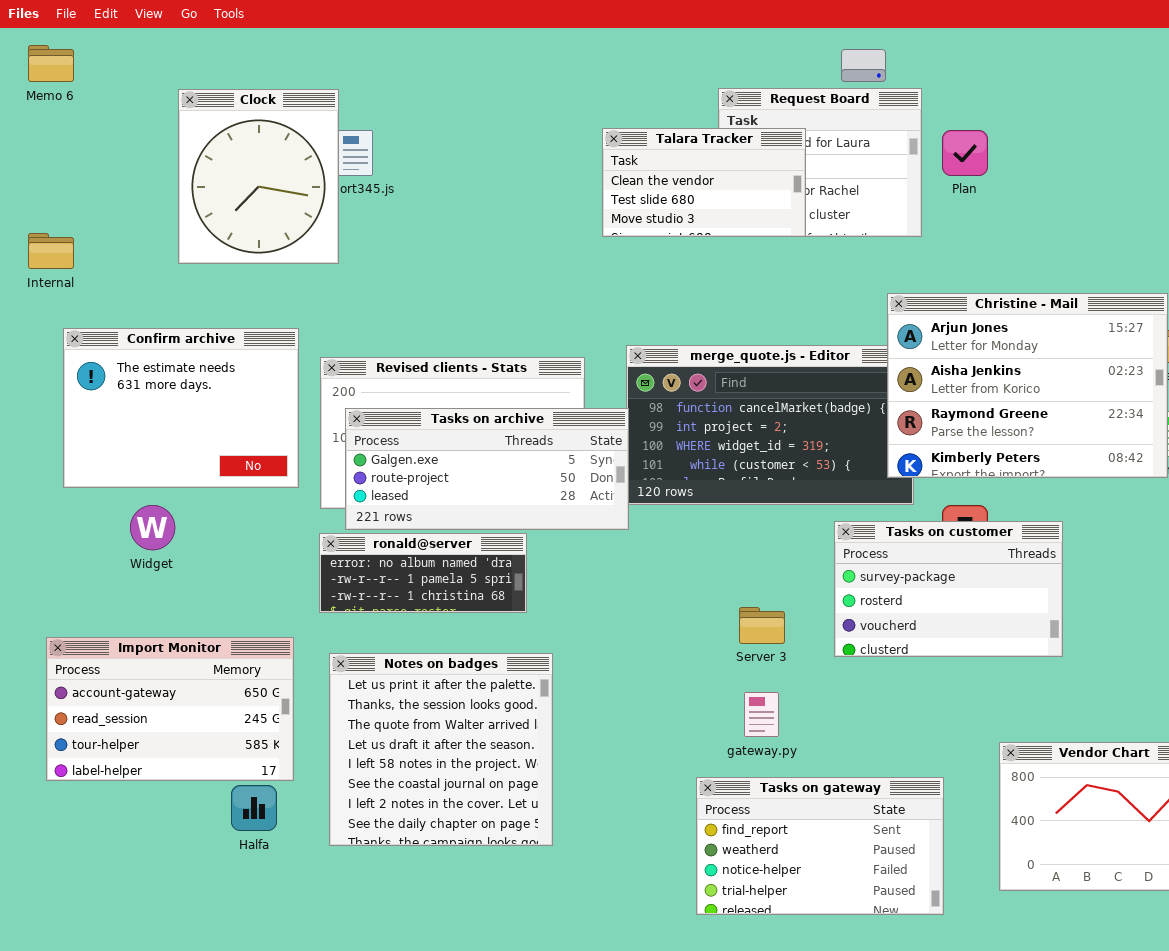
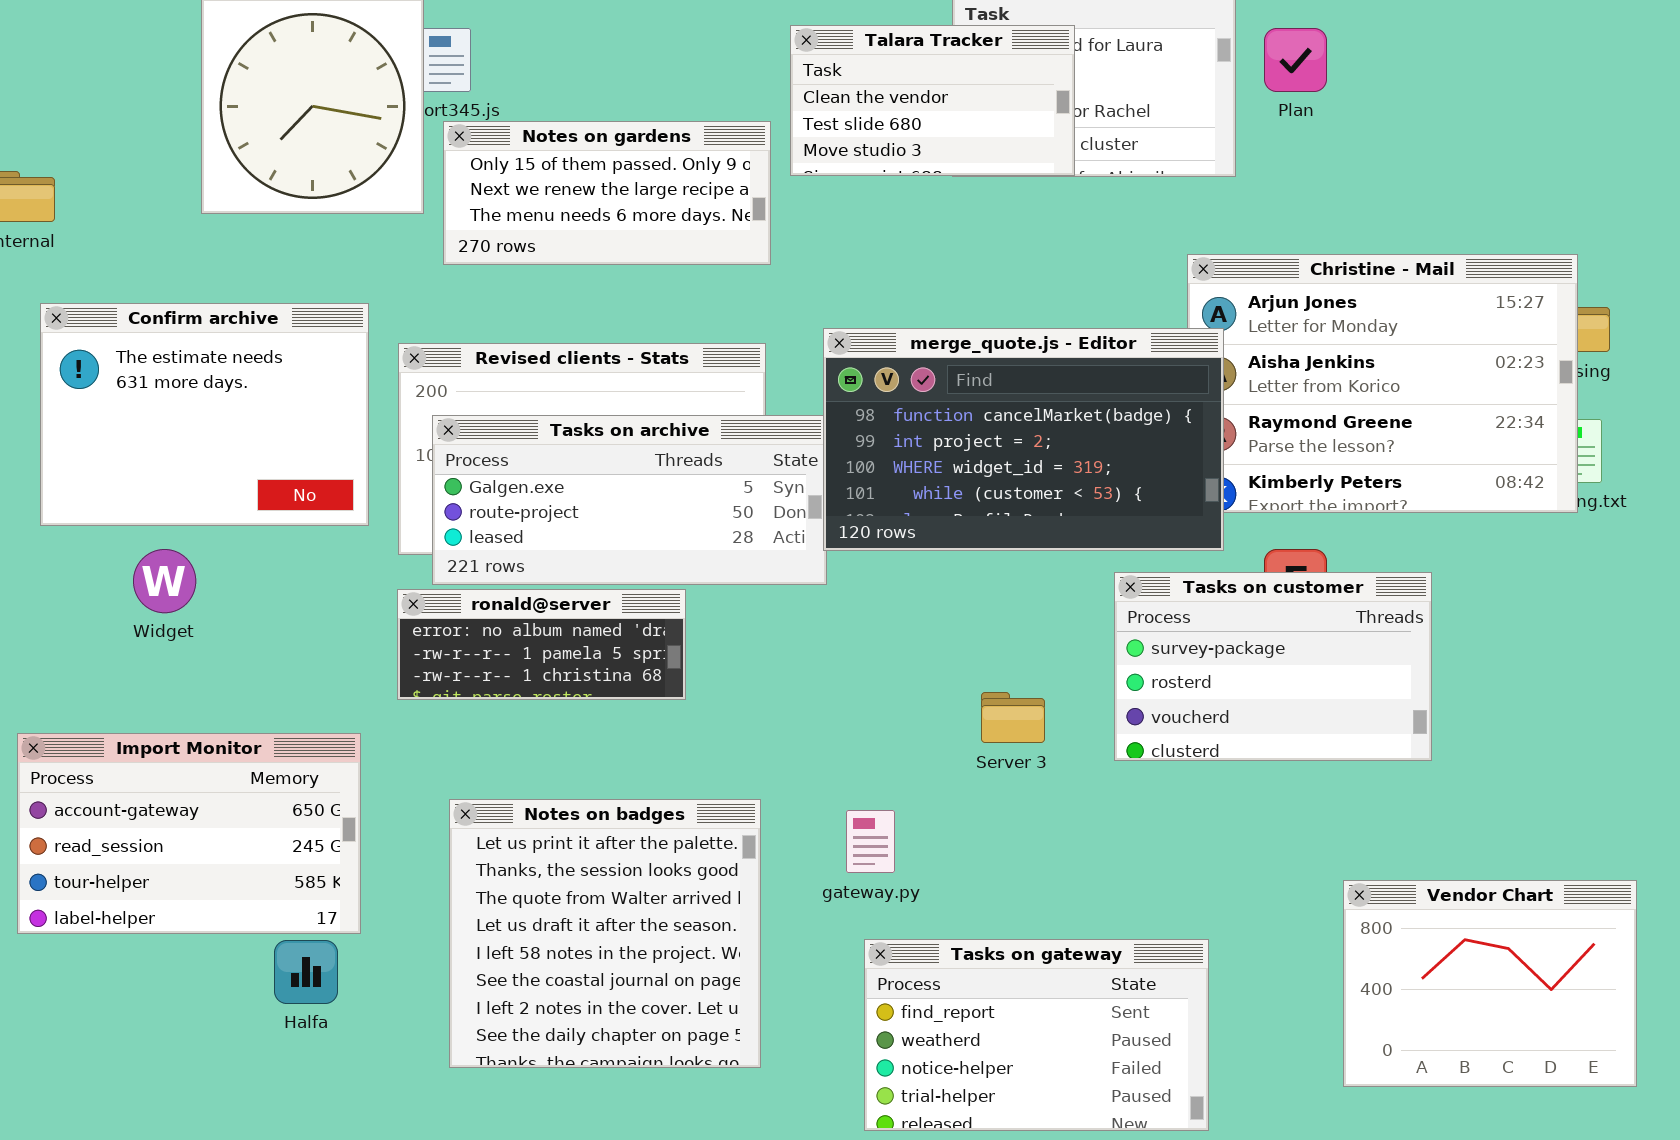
Notes on gardens: none -> [443,121,771,265], opened
merge_quote.js - Editor: [626,345,914,505] -> [823,328,1224,551], raised
Notes on badges: [329,653,553,846] -> [449,799,761,1068], moved
gateway.py: [744,692,779,737] -> [846,810,895,873], moved
Tasks on gateway: [696,777,944,915] -> [864,939,1209,1131], moved

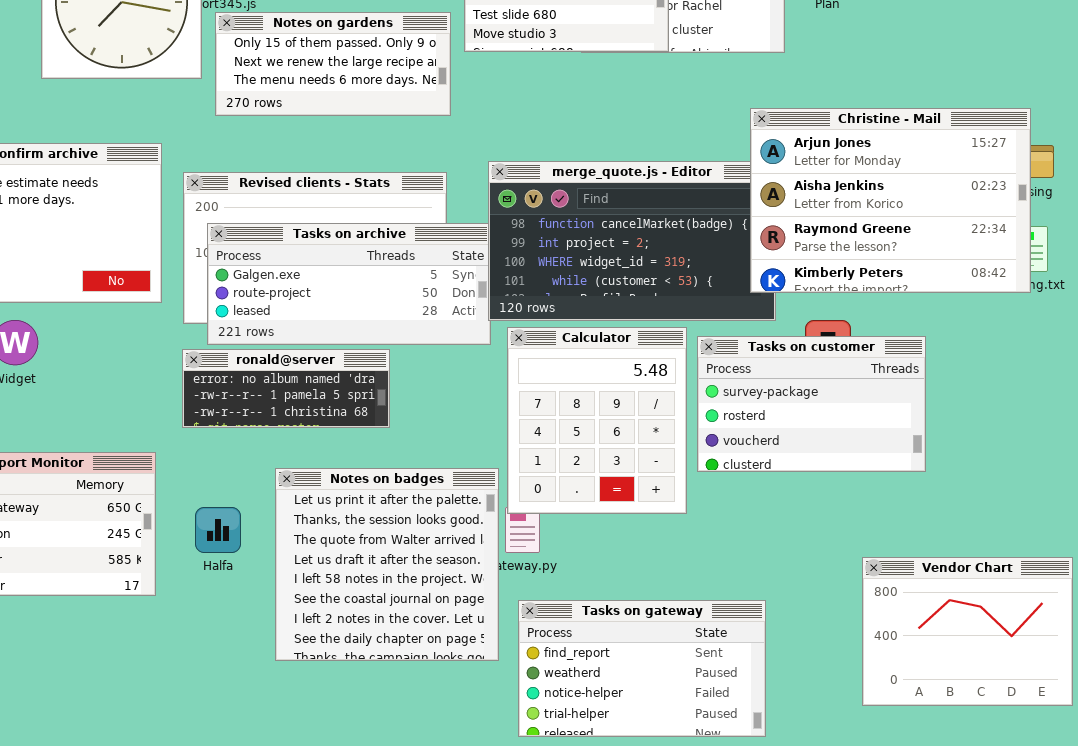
Christine - Mail: [1187,254,1578,513] -> [750,108,1031,293], raised
Calculator: none -> [507,327,687,514], opened
Notes on badges: [449,799,761,1068] -> [275,468,499,661], moved
Halfa: [274,940,338,1004] -> [195,507,241,553], moved

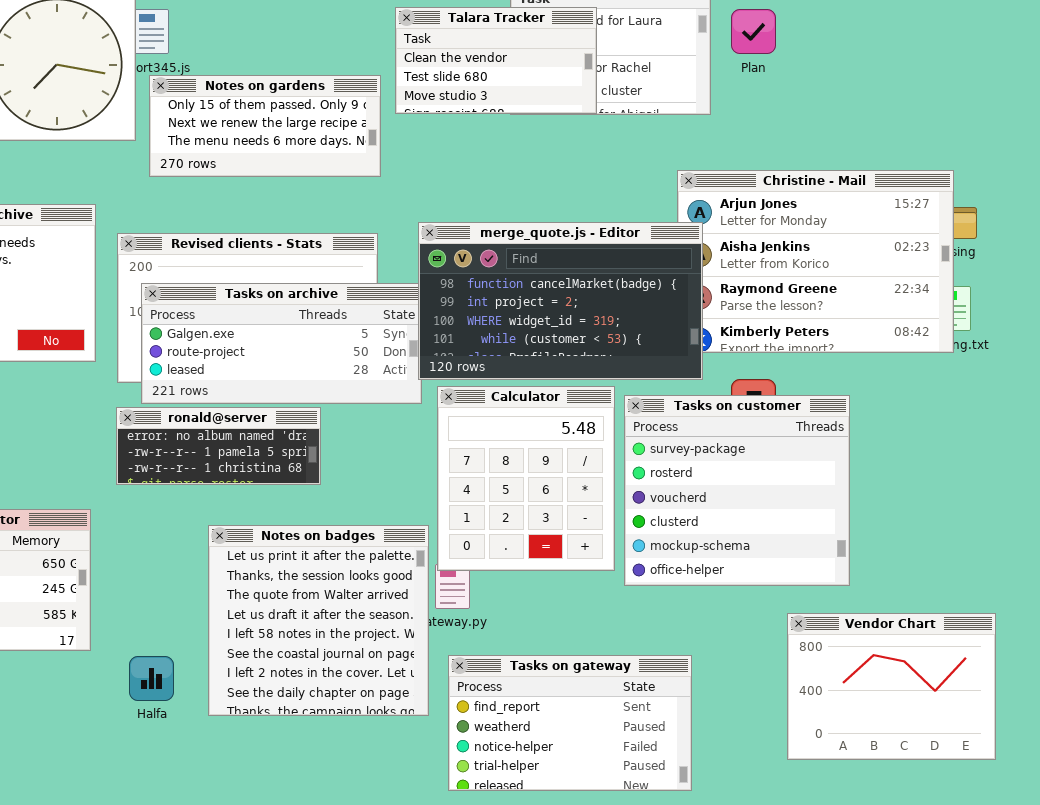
merge_quote.js - Editor: [488,161,776,321] -> [418,222,703,380], raised
Tasks on customer: [697,336,926,472] -> [624,395,850,586], resized
Halfa: [195,507,241,553] -> [129,656,174,701], moved

